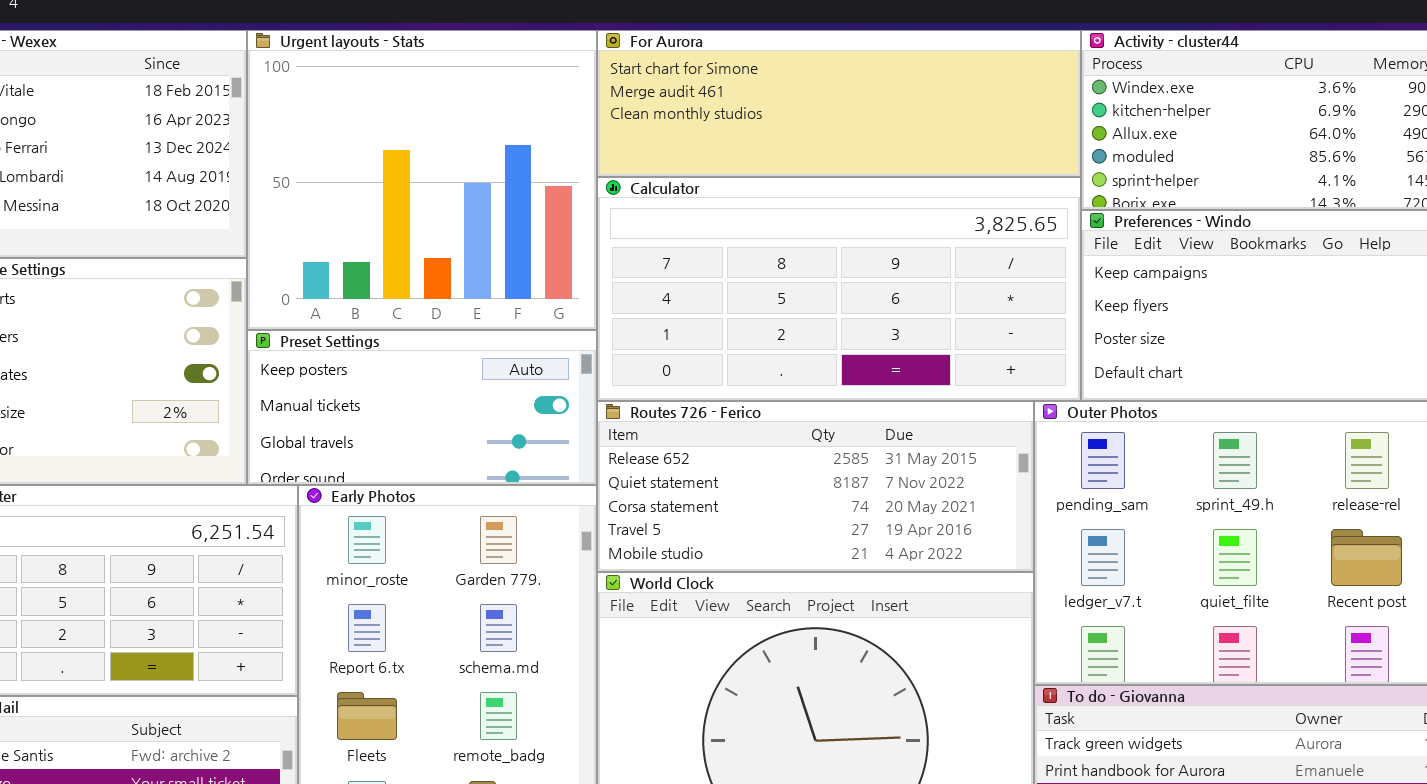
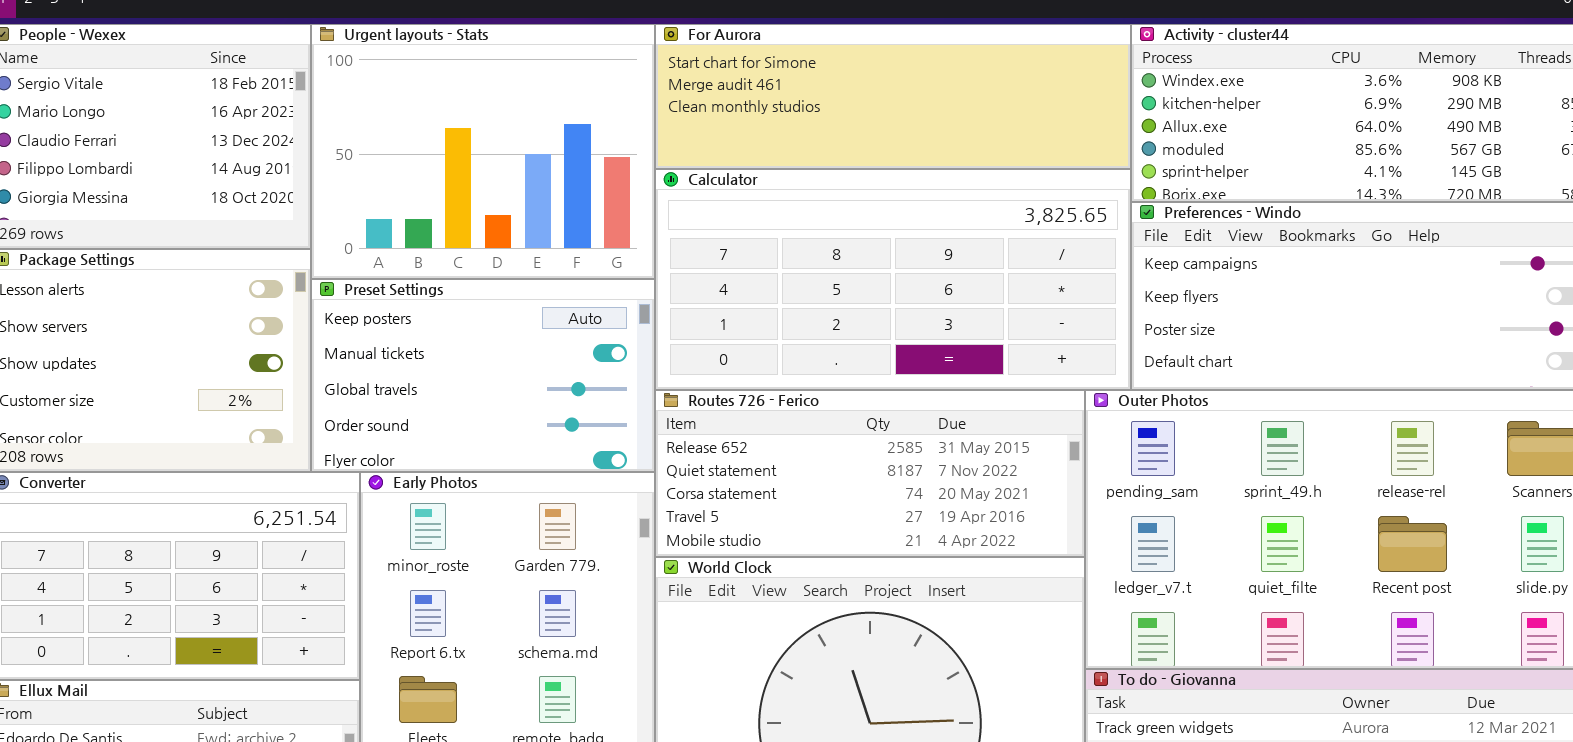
Urgent layouts - Stats: [247,30,597,330] -> [311,24,655,279], resized
Preset Settings: [247,330,597,485] -> [311,279,655,472], resized

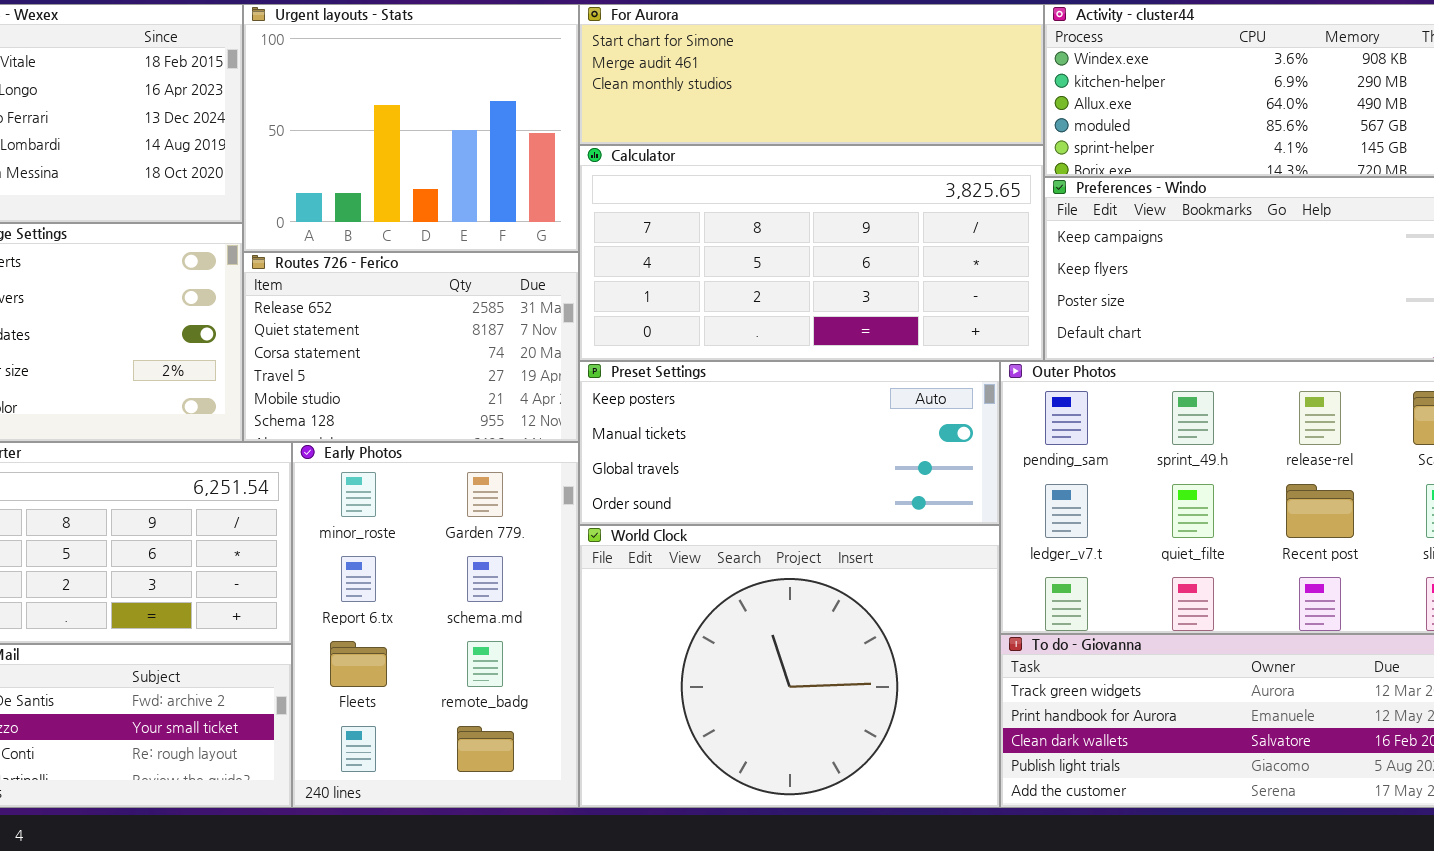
Preset Settings: [311,279,655,472] -> [579,361,1000,525], moved, resized
Routes 726 - Ferico: [655,390,1085,557] -> [243,252,579,442], moved, resized

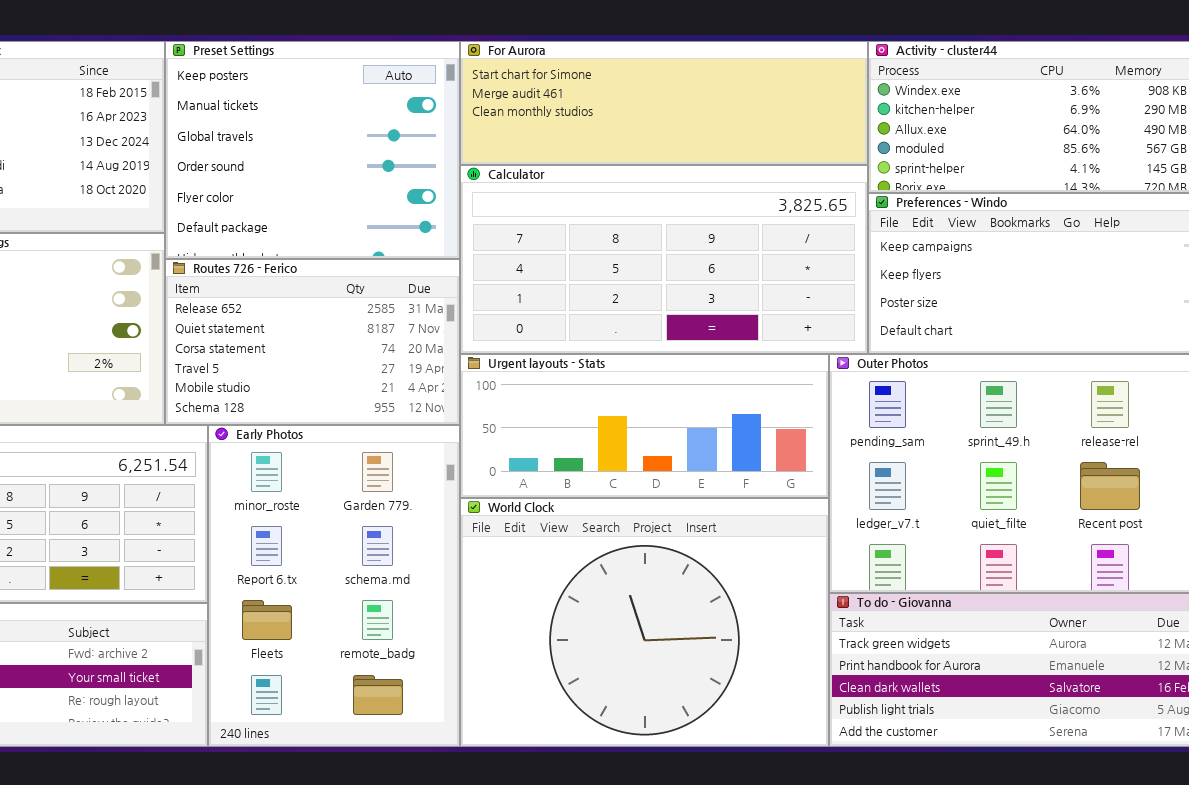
Urgent layouts - Stats: [243,4,579,252] -> [460,354,829,498], moved, resized
Preset Settings: [579,361,1000,525] -> [165,41,460,259], moved, resized

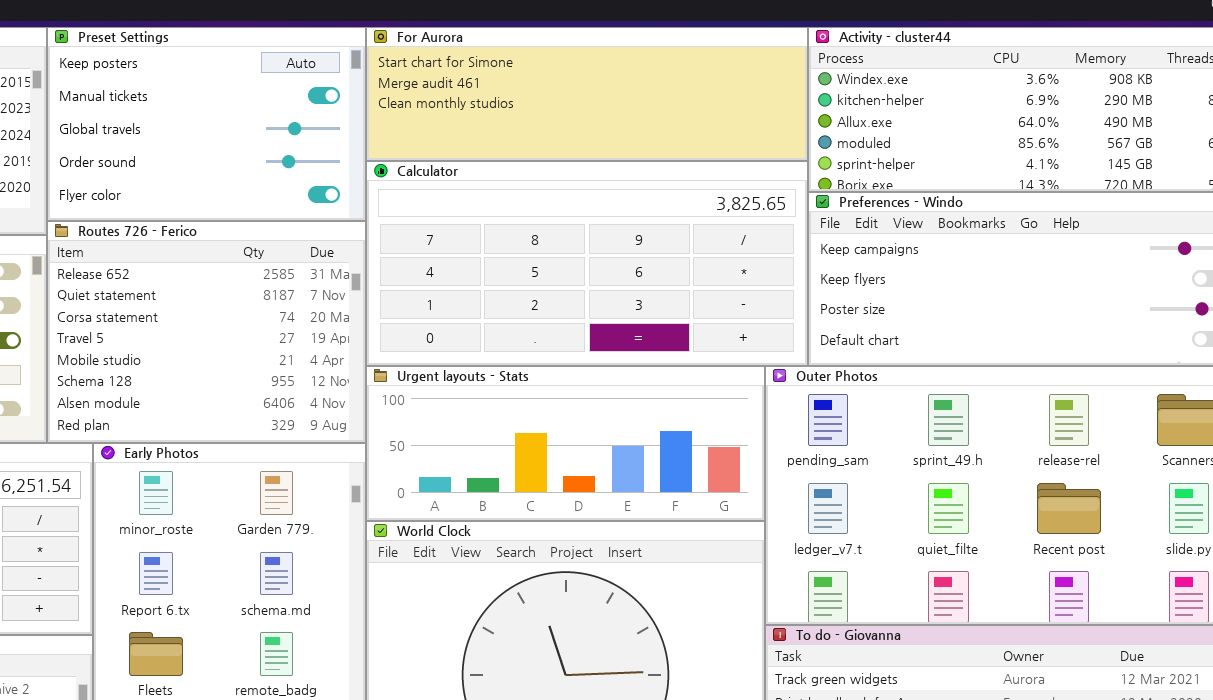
Preset Settings: [165,41,460,259] -> [47,27,366,221], resized
Routes 726 - Ferico: [165,259,460,425] -> [47,221,366,443], resized

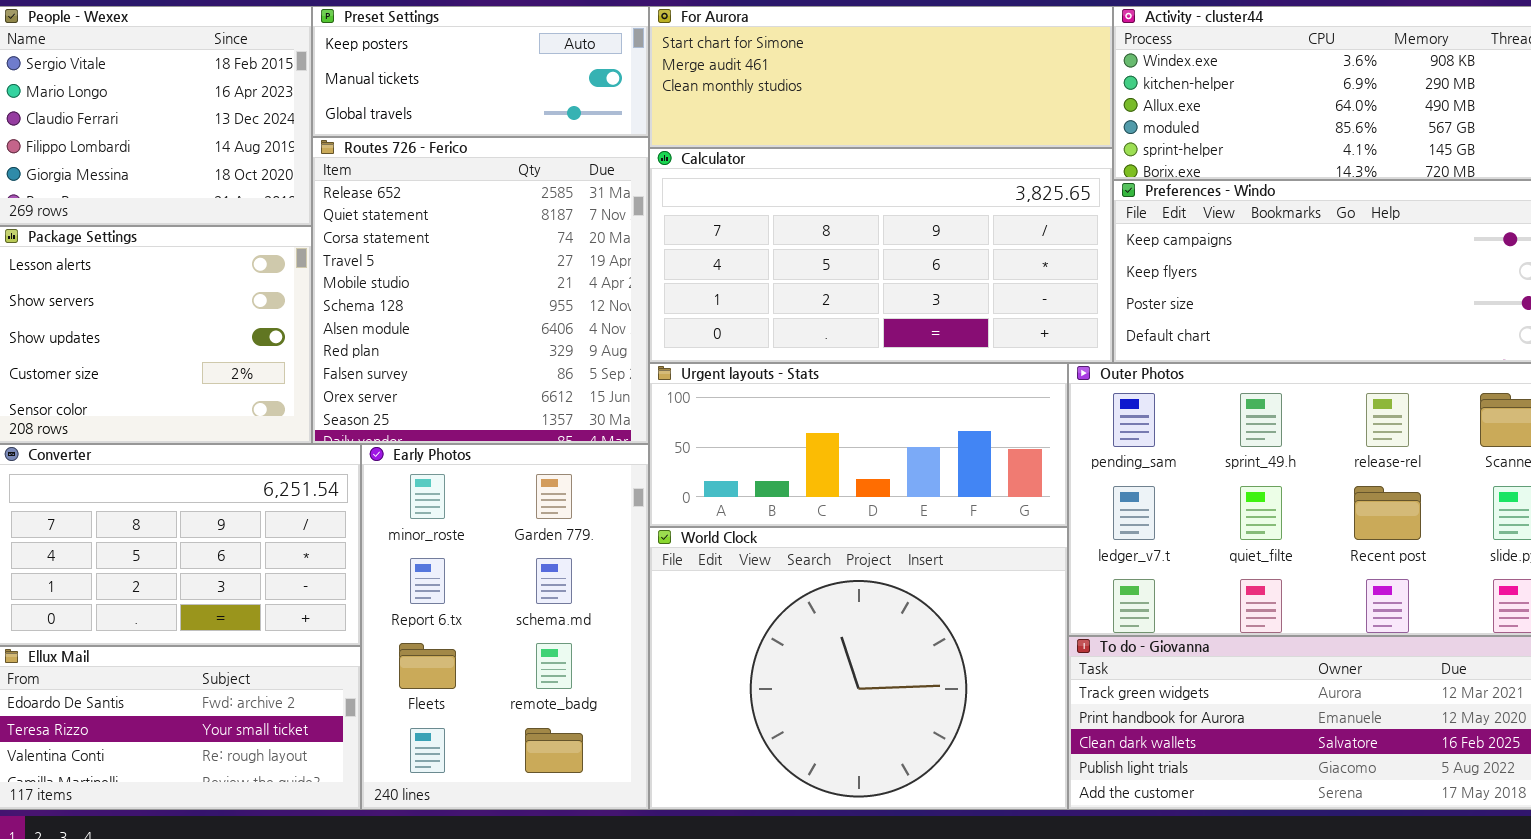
Preset Settings: [47,27,366,221] -> [312,6,649,137], resized
Routes 726 - Ferico: [47,221,366,443] -> [312,137,649,444], resized

